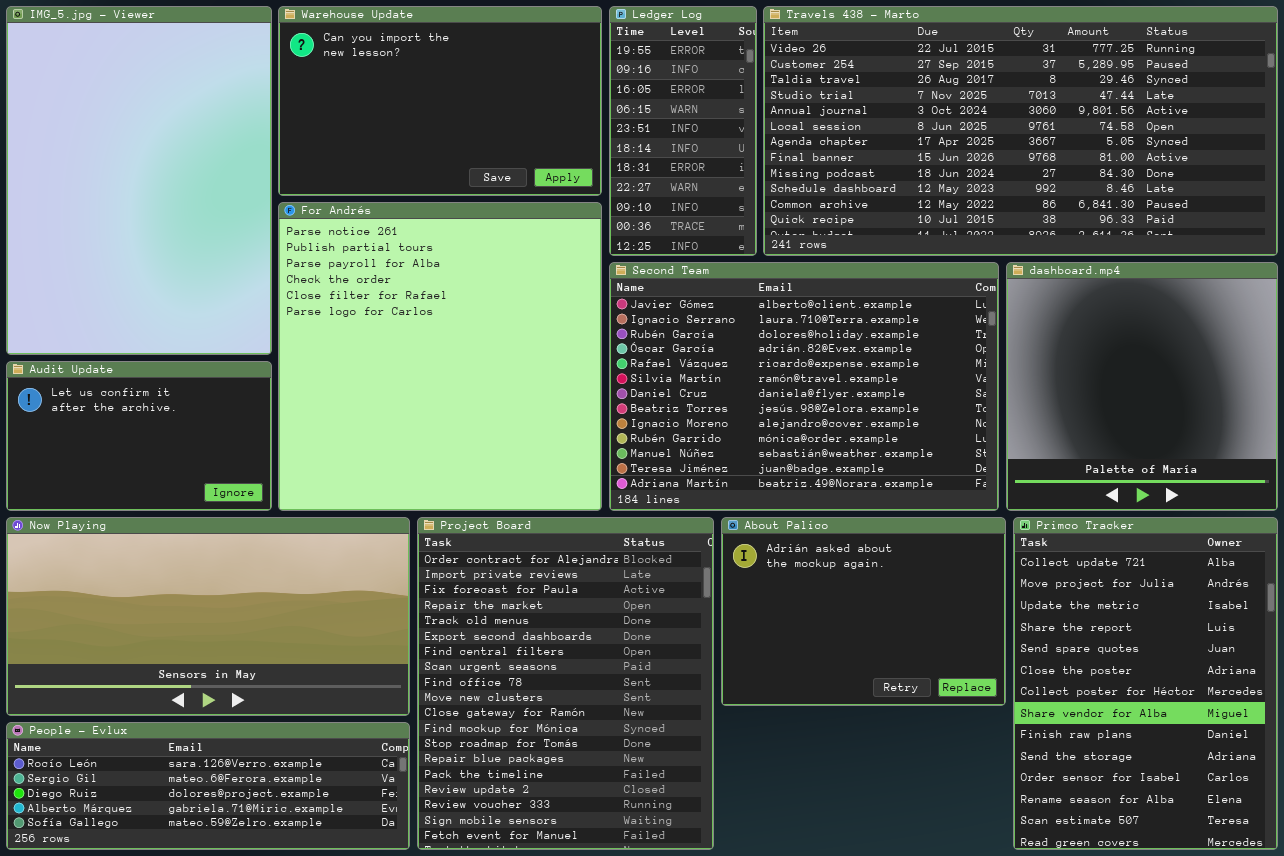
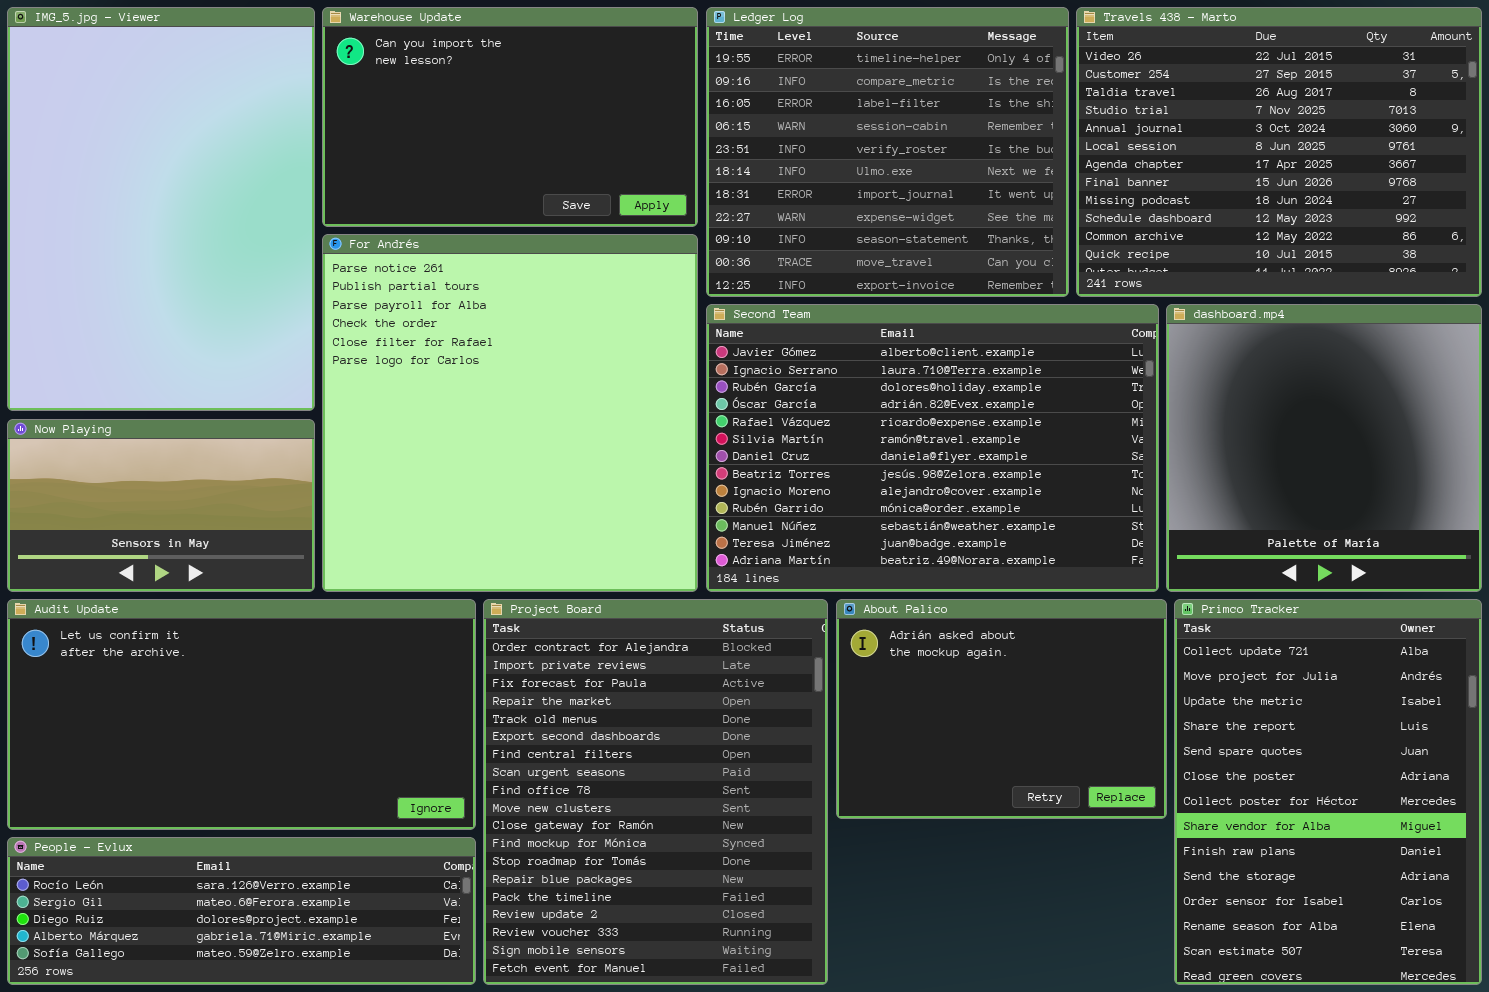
Ledger Log: [609,6,757,256] -> [706,7,1069,297], resized
Travels 438 - Marto: [763,6,1278,256] -> [1076,7,1482,297], resized
Audit Update: [6,361,272,511] -> [7,599,476,830], moved, resized
Now Playing: [6,517,410,716] -> [7,419,315,592], moved, resized

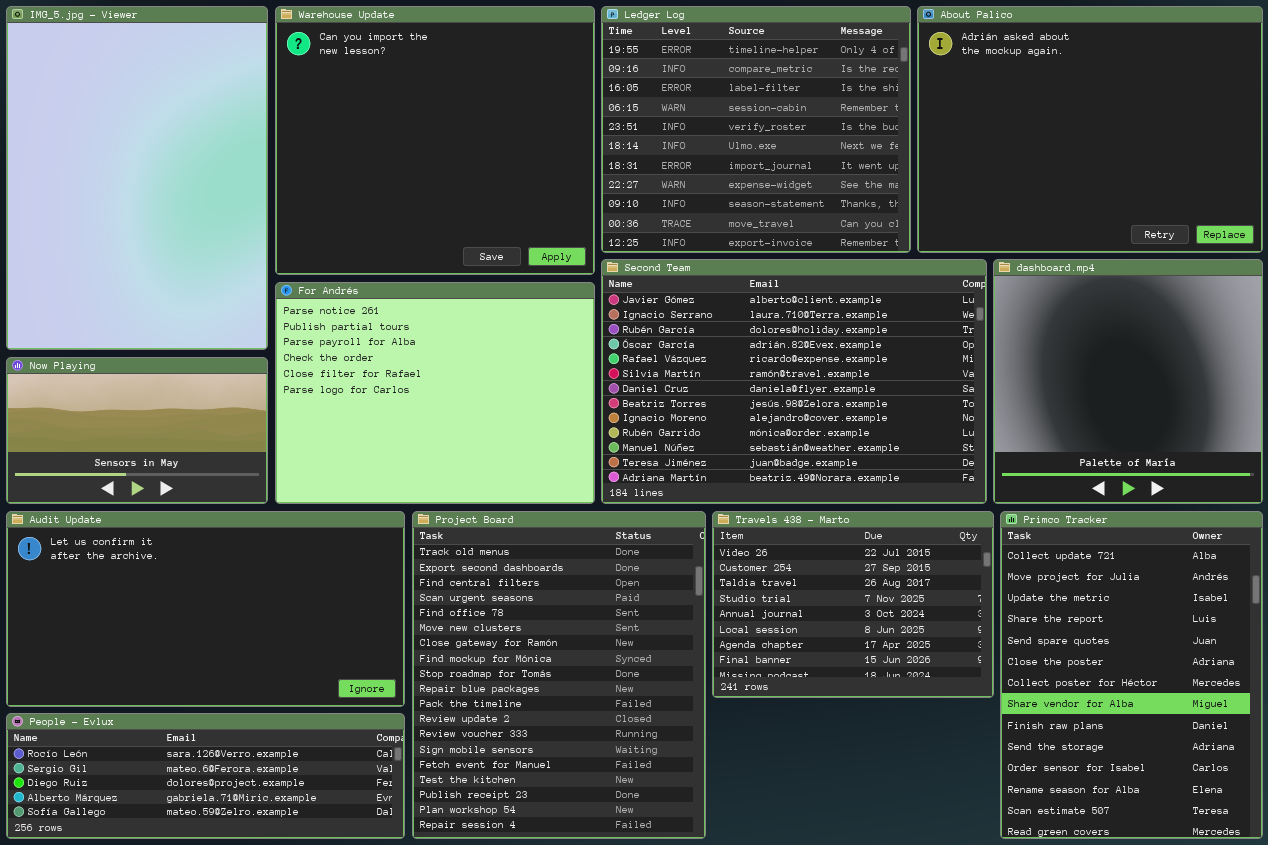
Warehouse Update: [322,7,698,227] -> [275,6,595,275], resized
Travels 438 - Marto: [1076,7,1482,297] -> [712,511,994,698], moved, resized
For Andrés: [322,234,698,592] -> [275,282,595,504], resized
Project Board: [483,599,828,985] -> [412,511,706,839], scrolled down 4 rows
About Palico: [836,599,1167,819] -> [917,6,1263,253], moved, resized

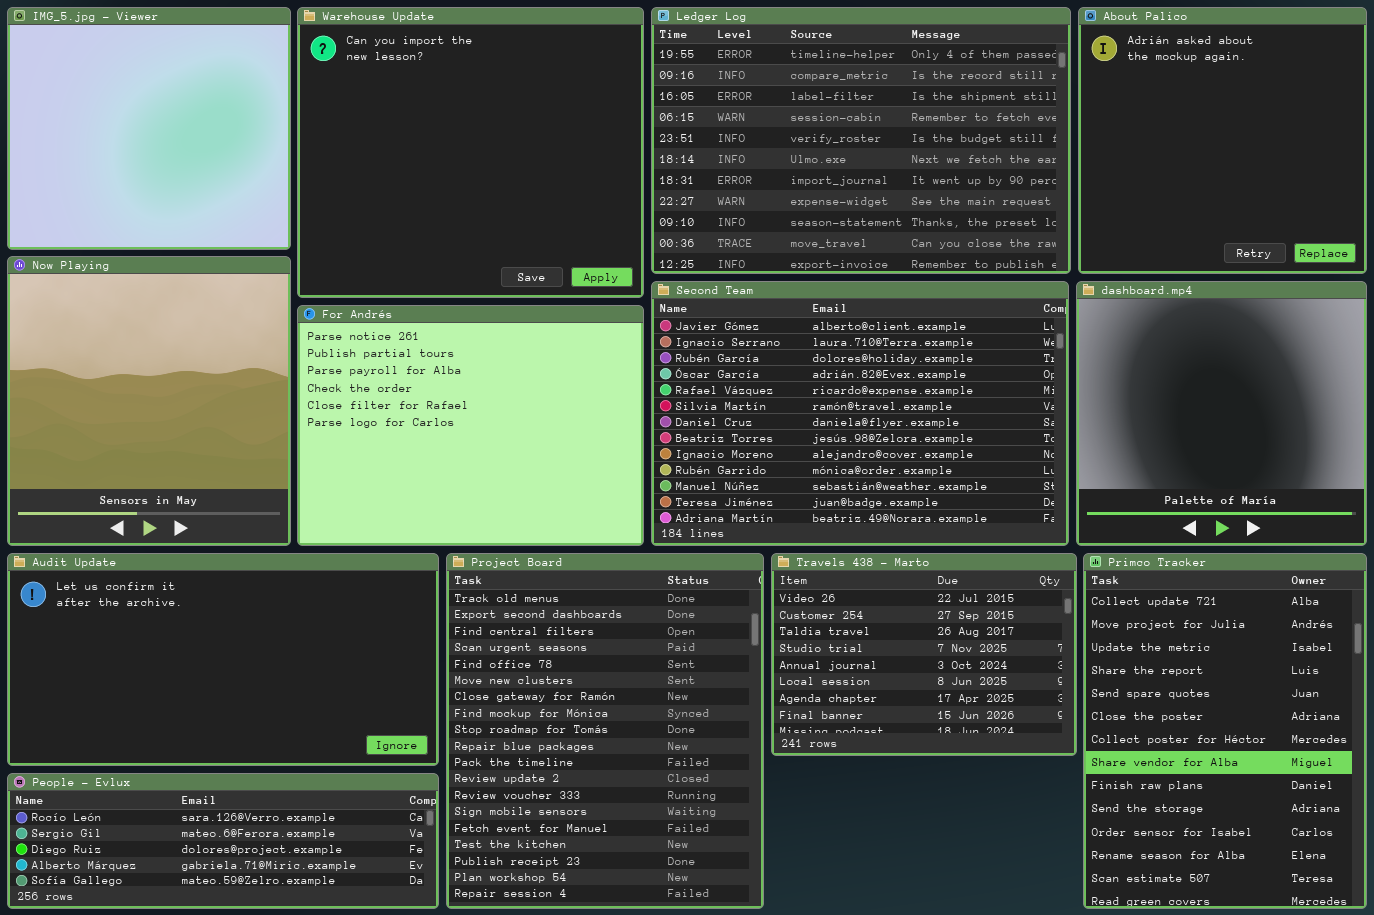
IMG_5.jpg - Viewer: [6,6,268,350] -> [7,7,291,250], resized
Ledger Log: [601,6,911,253] -> [651,7,1071,274], resized
About Palico: [917,6,1263,253] -> [1078,7,1367,274], resized
Now Playing: [6,357,268,504] -> [7,256,291,546], resized

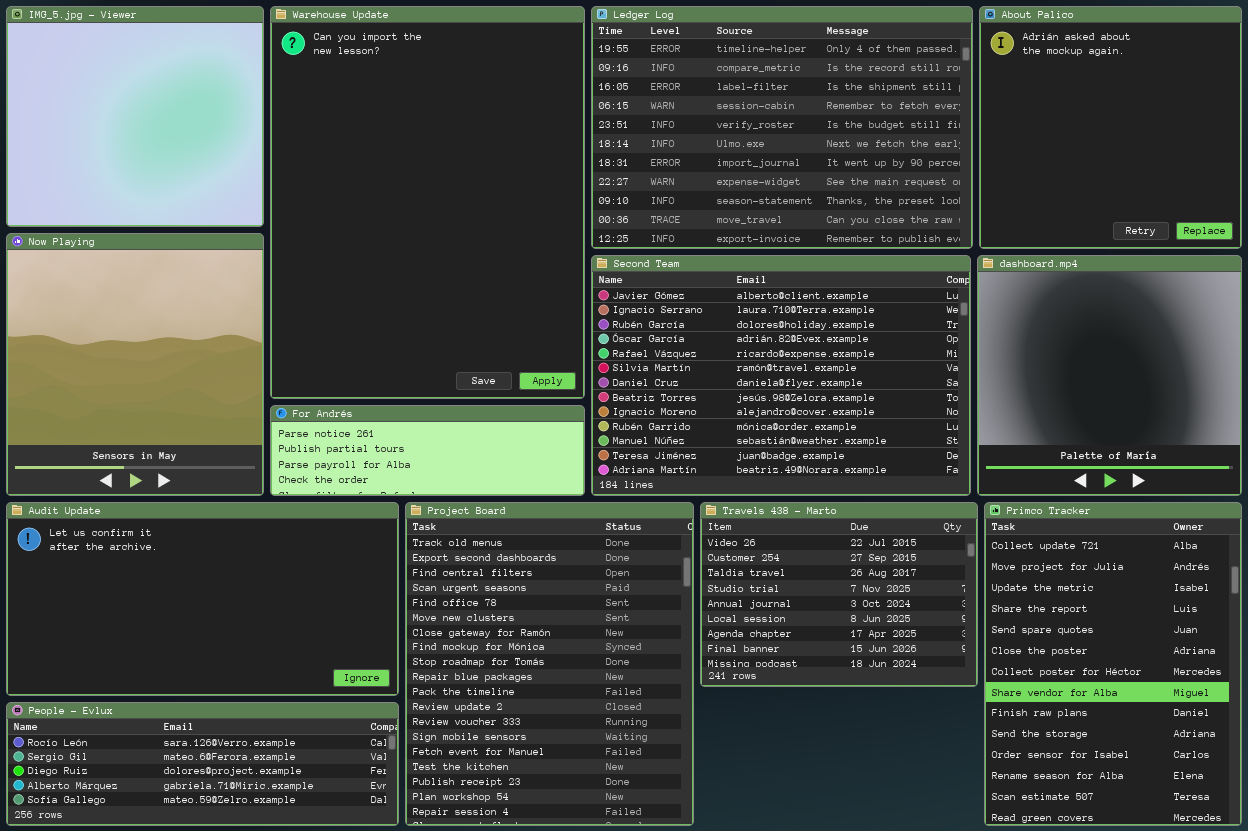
Warehouse Update: [297,7,644,298] -> [270,6,585,399], resized
For Andrés: [297,305,644,546] -> [270,405,585,496], resized

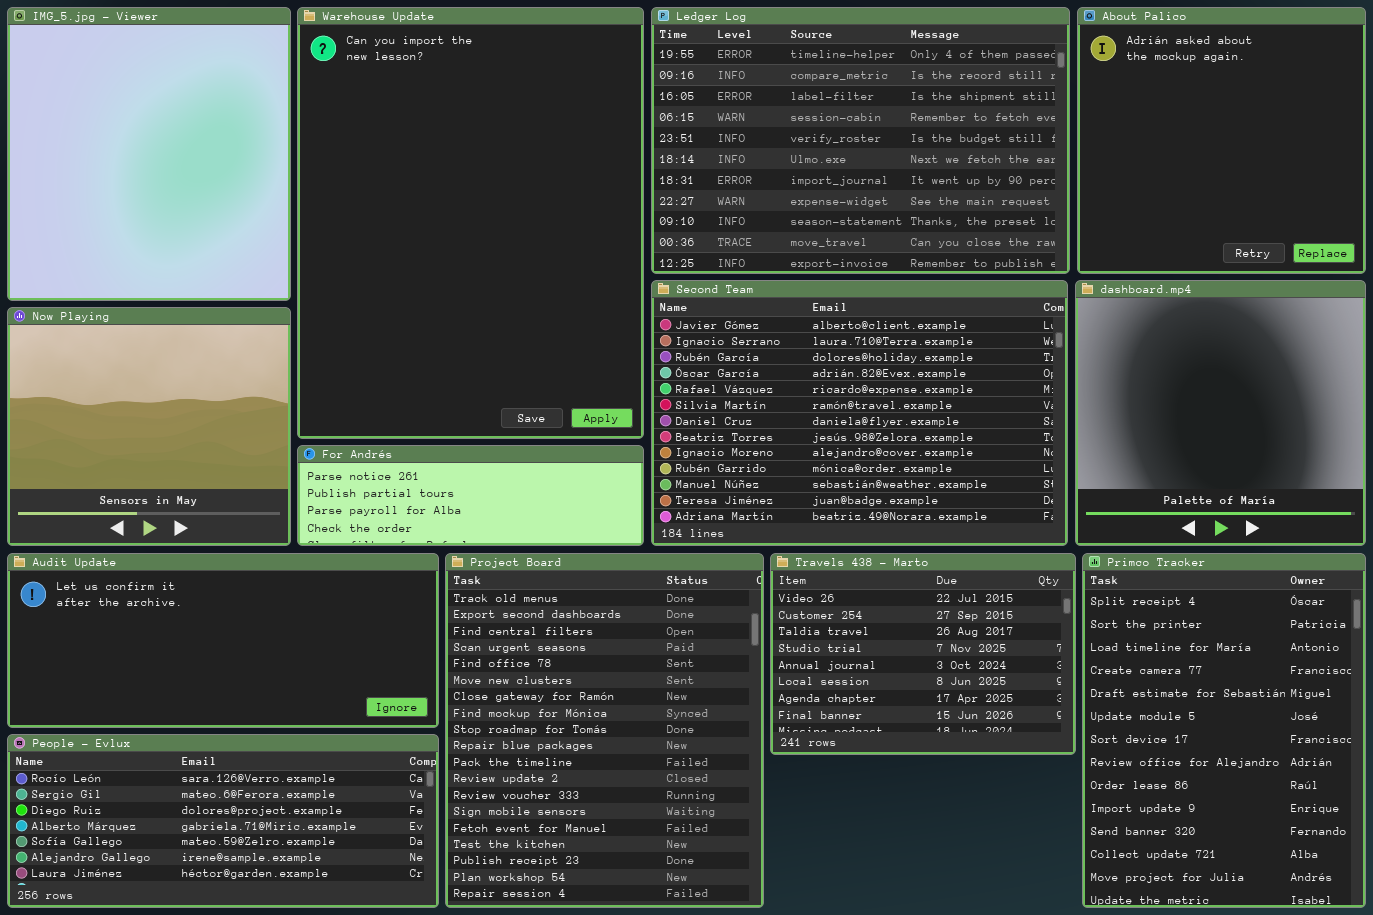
IMG_5.jpg - Viewer: [6,6,264,227] -> [7,7,291,301], resized
Now Playing: [6,233,264,496] -> [7,307,291,546], resized
Audit Update: [6,502,399,696] -> [7,553,439,728], resized
Primco Tracker: [984,502,1242,826] -> [1082,553,1366,908], scrolled up 11 rows
People - Evlux: [6,702,399,826] -> [7,734,439,908], resized

